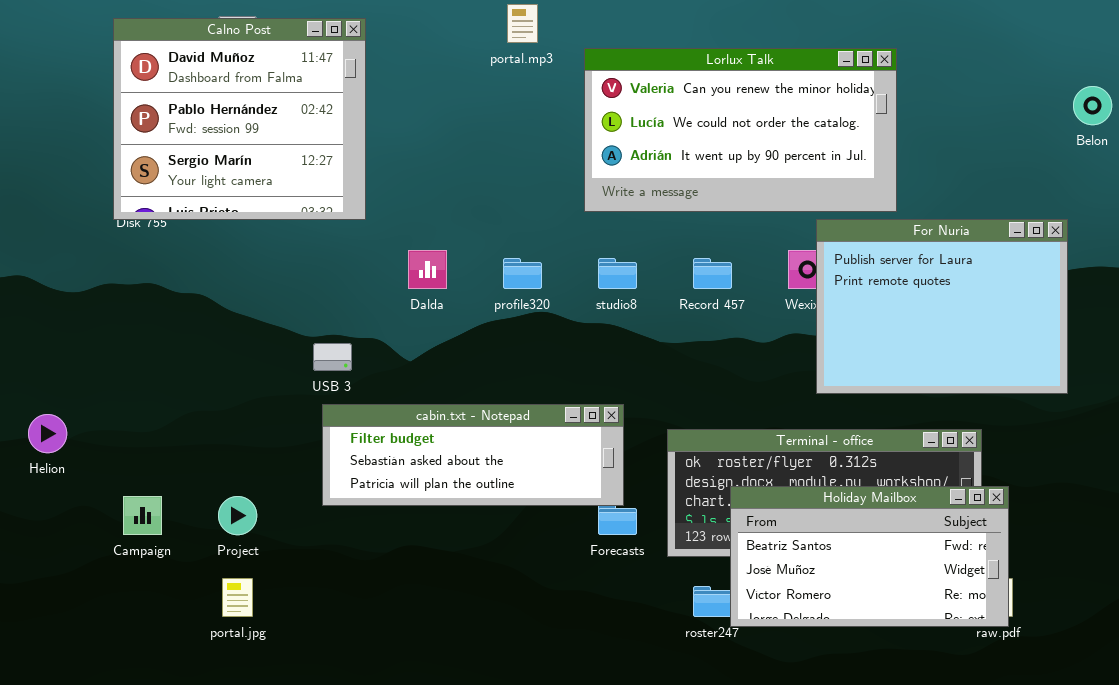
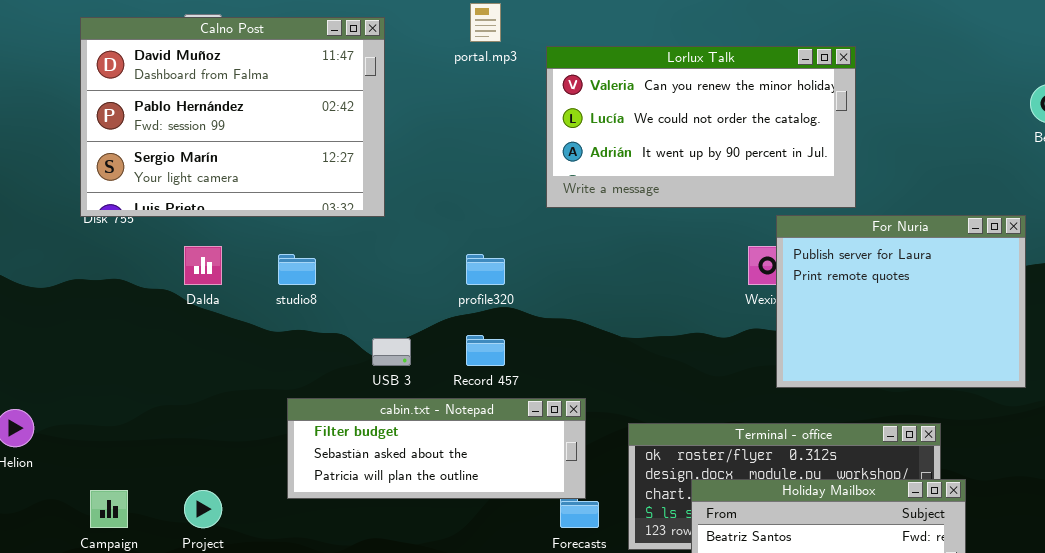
Calno Post: [113,18,366,220] -> [80,17,385,217], resized
Dalda: [408,250,447,289] -> [184,246,222,285], moved
studio8: [598,258,637,289] -> [278,254,316,285], moved
Record 457: [693,258,732,289] -> [466,335,505,366], moved
USB 3: [313,343,352,371] -> [372,338,411,366], moved

